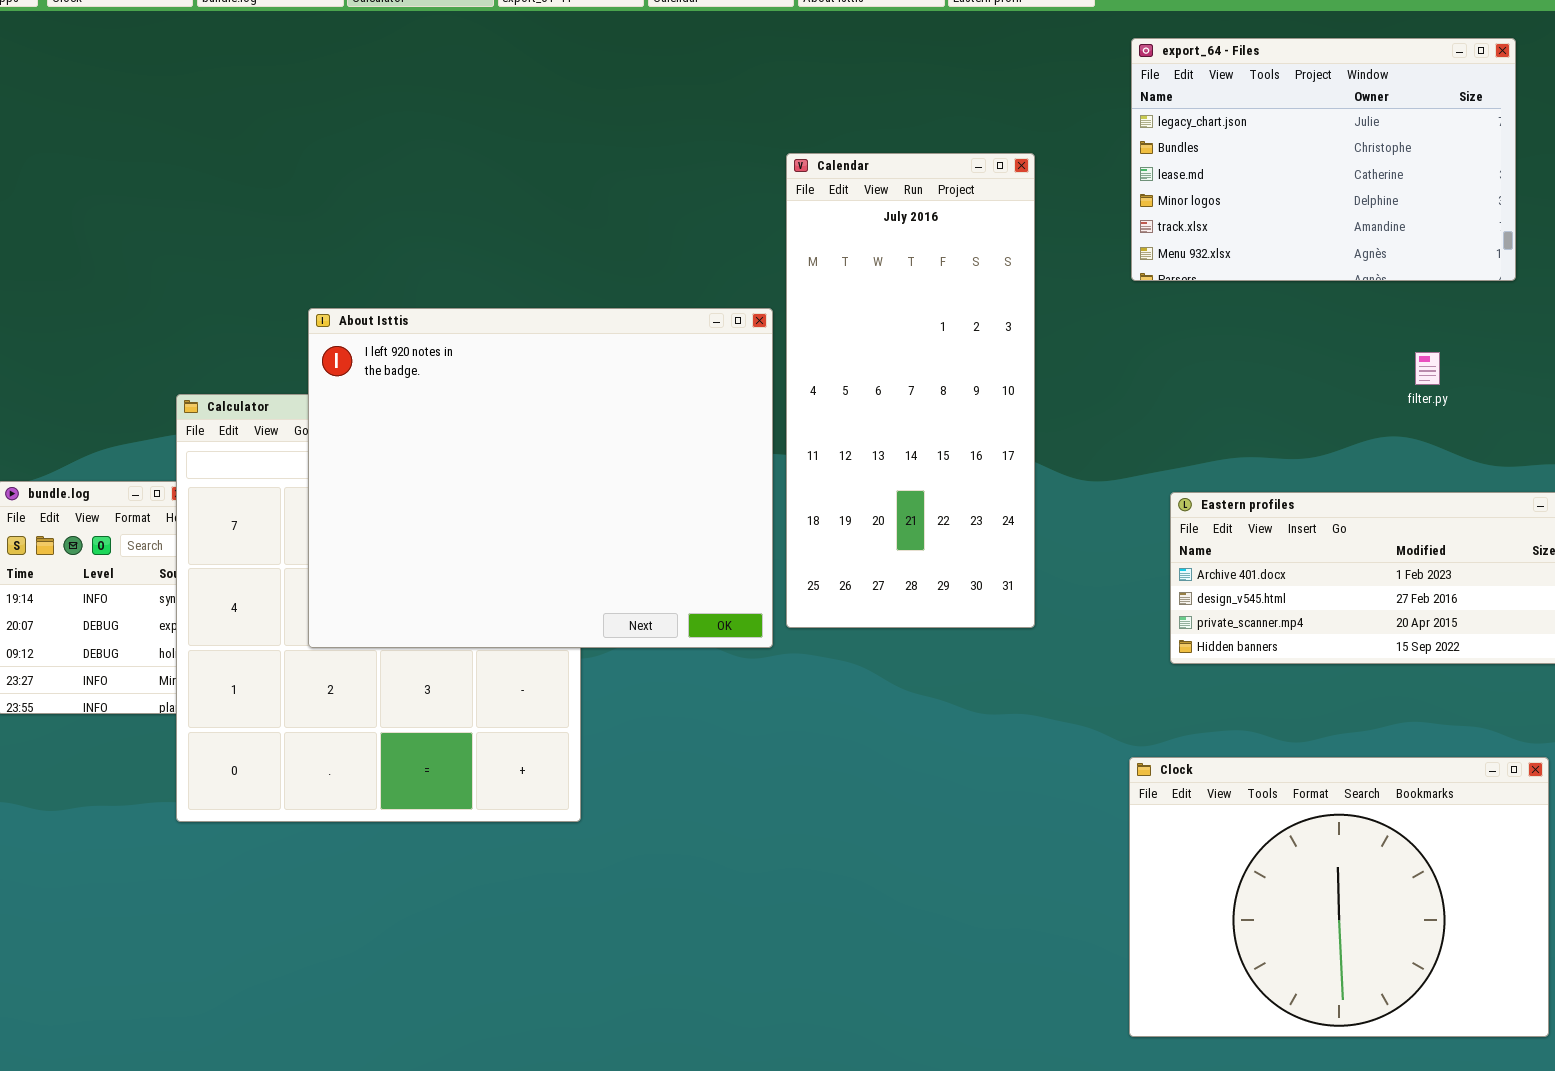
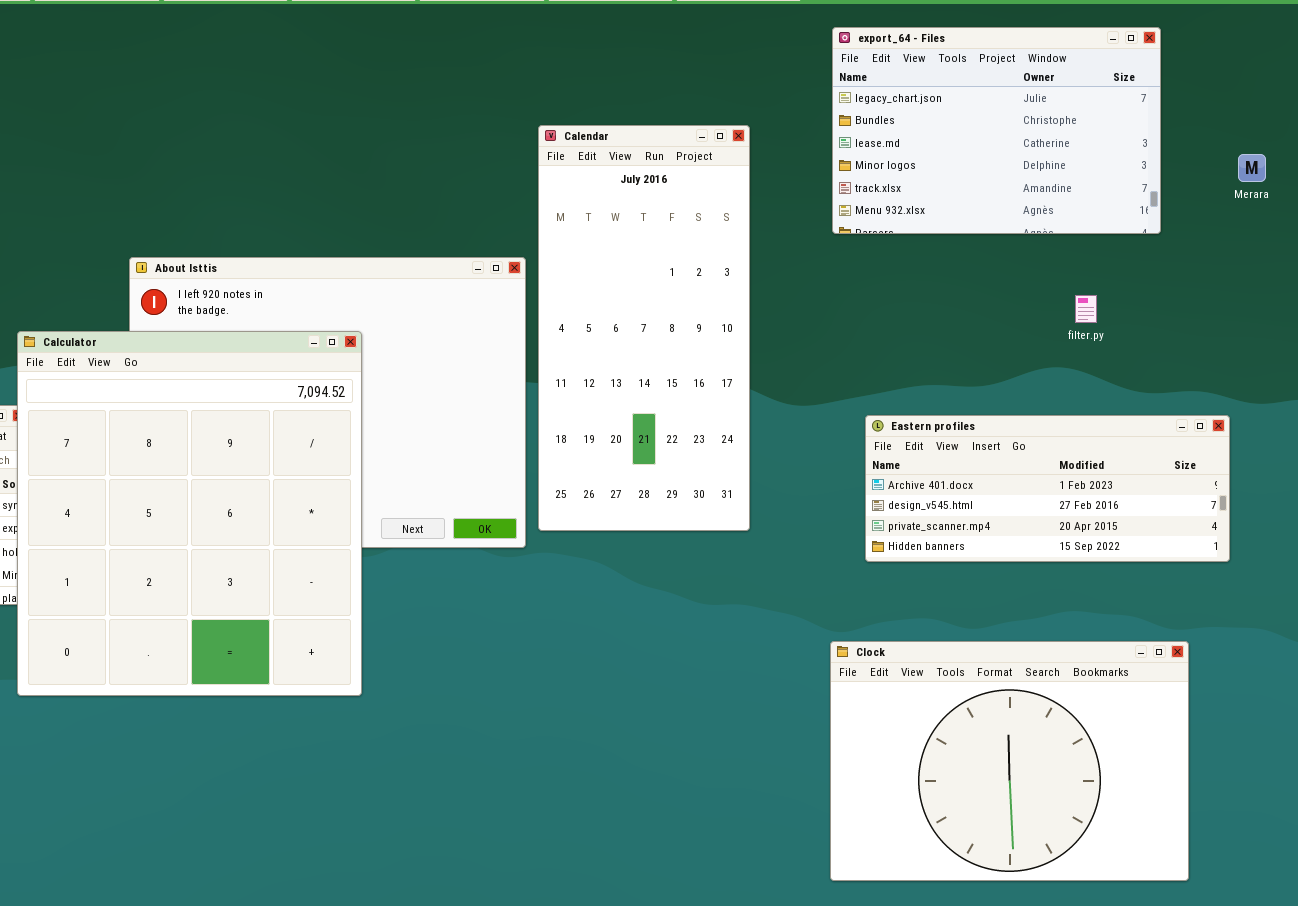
Calculator: [176,394,581,822] -> [17,331,362,696], raised

